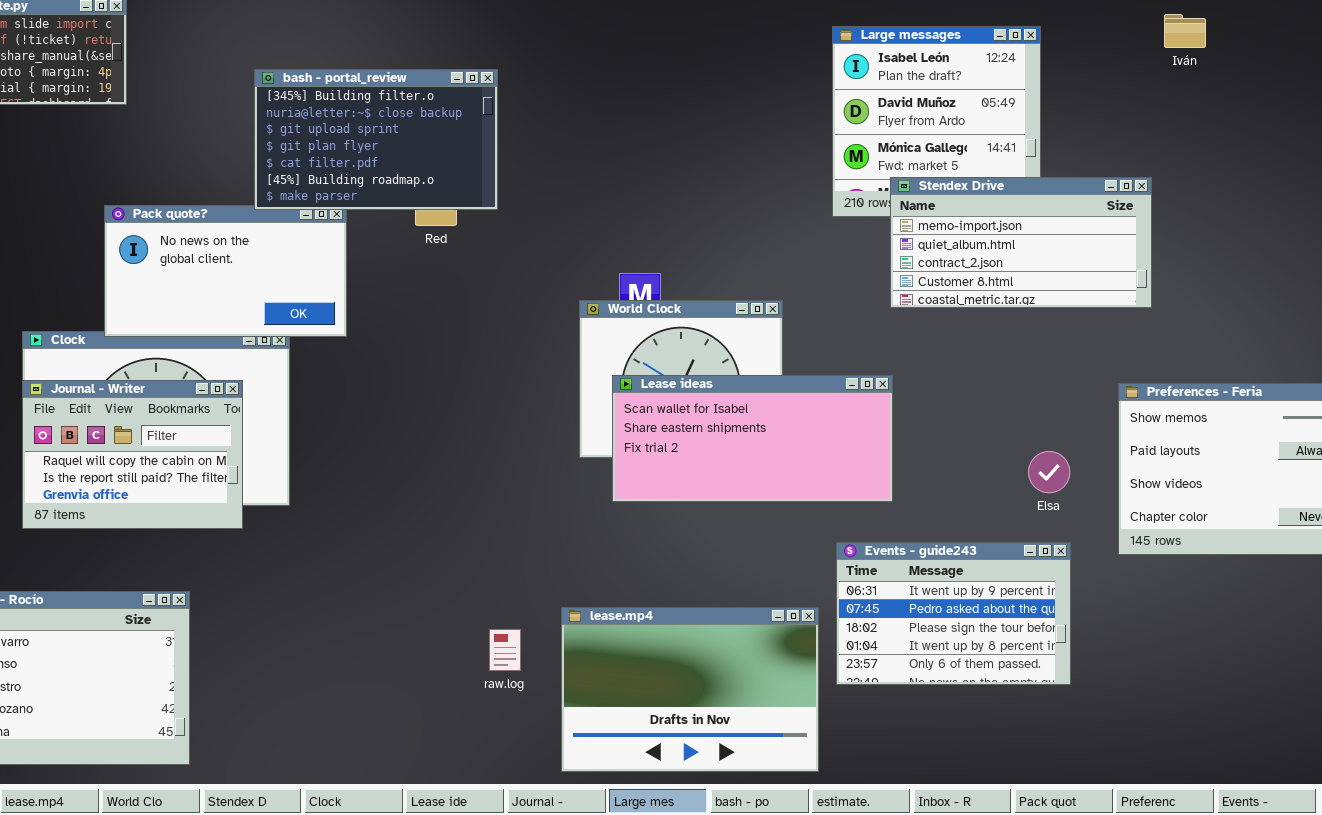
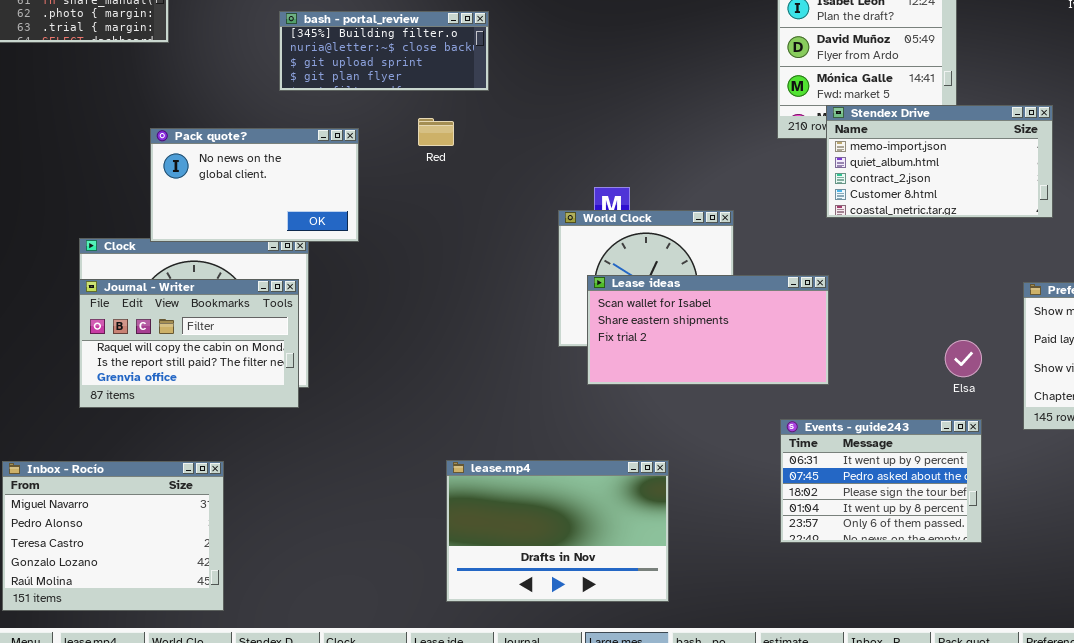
bash - portal_review: [254,69,498,210] -> [279,11,489,91], resized
Journal - Writer: [22,380,243,529] -> [79,279,299,408], resized
lease.mp4: [561,607,819,772] -> [446,460,669,602], moved

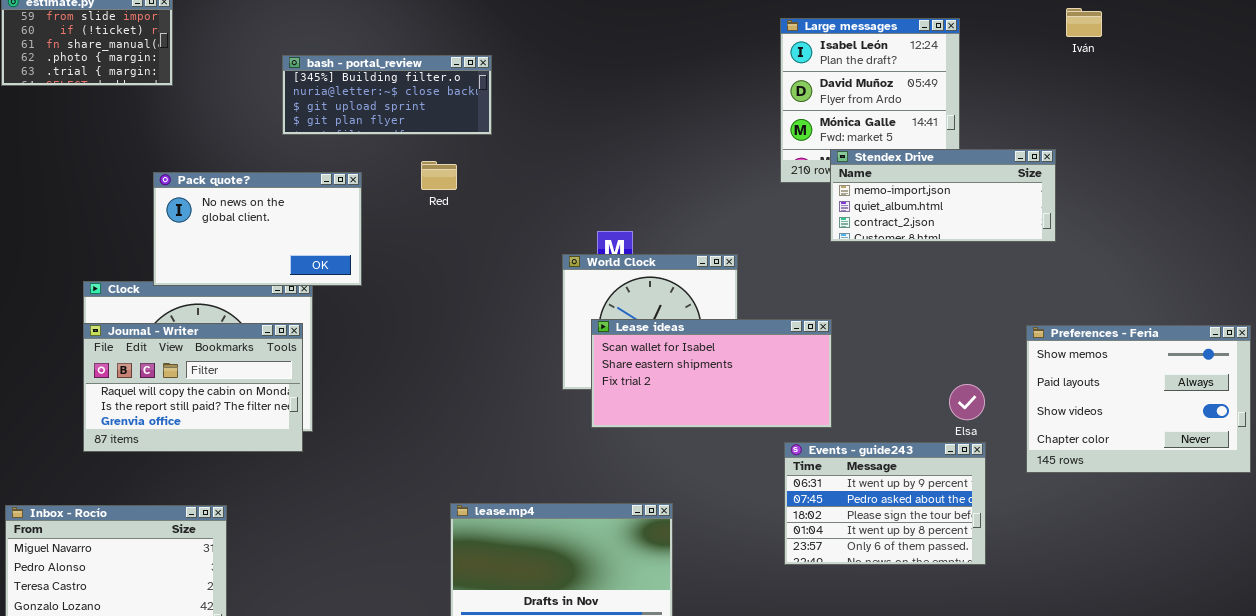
Stendex Drive: [826,105,1053,218] -> [830,149,1056,242], resized
Events - guide243: [780,419,982,543] -> [784,442,986,565], moved

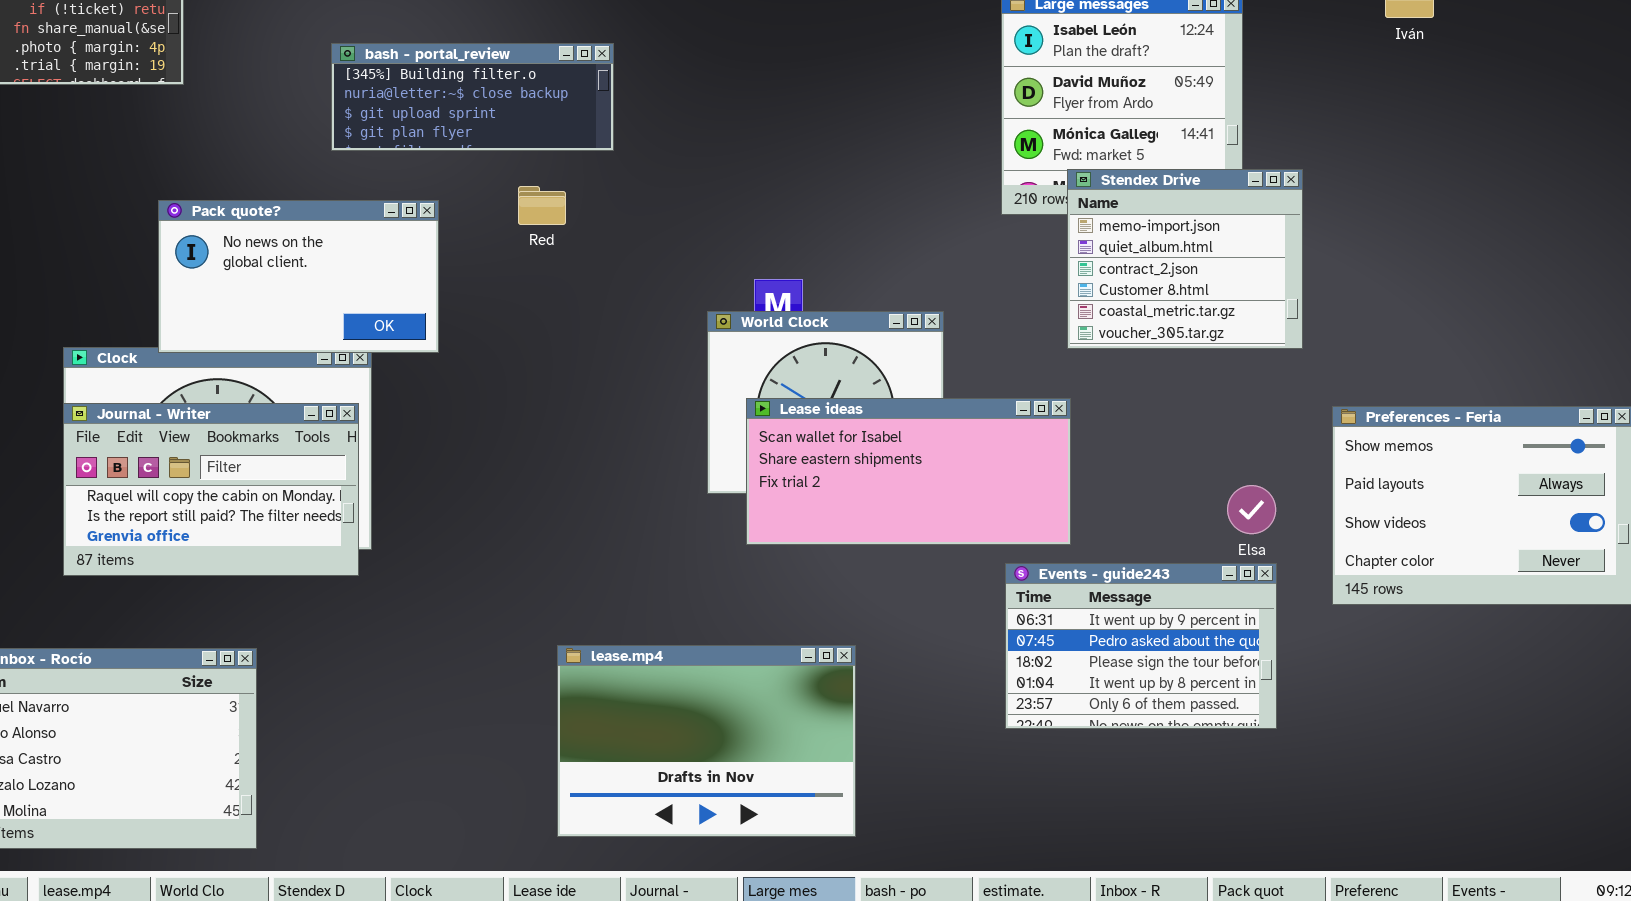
Stendex Drive: [830,149,1056,242] -> [1067,169,1303,349], resized

